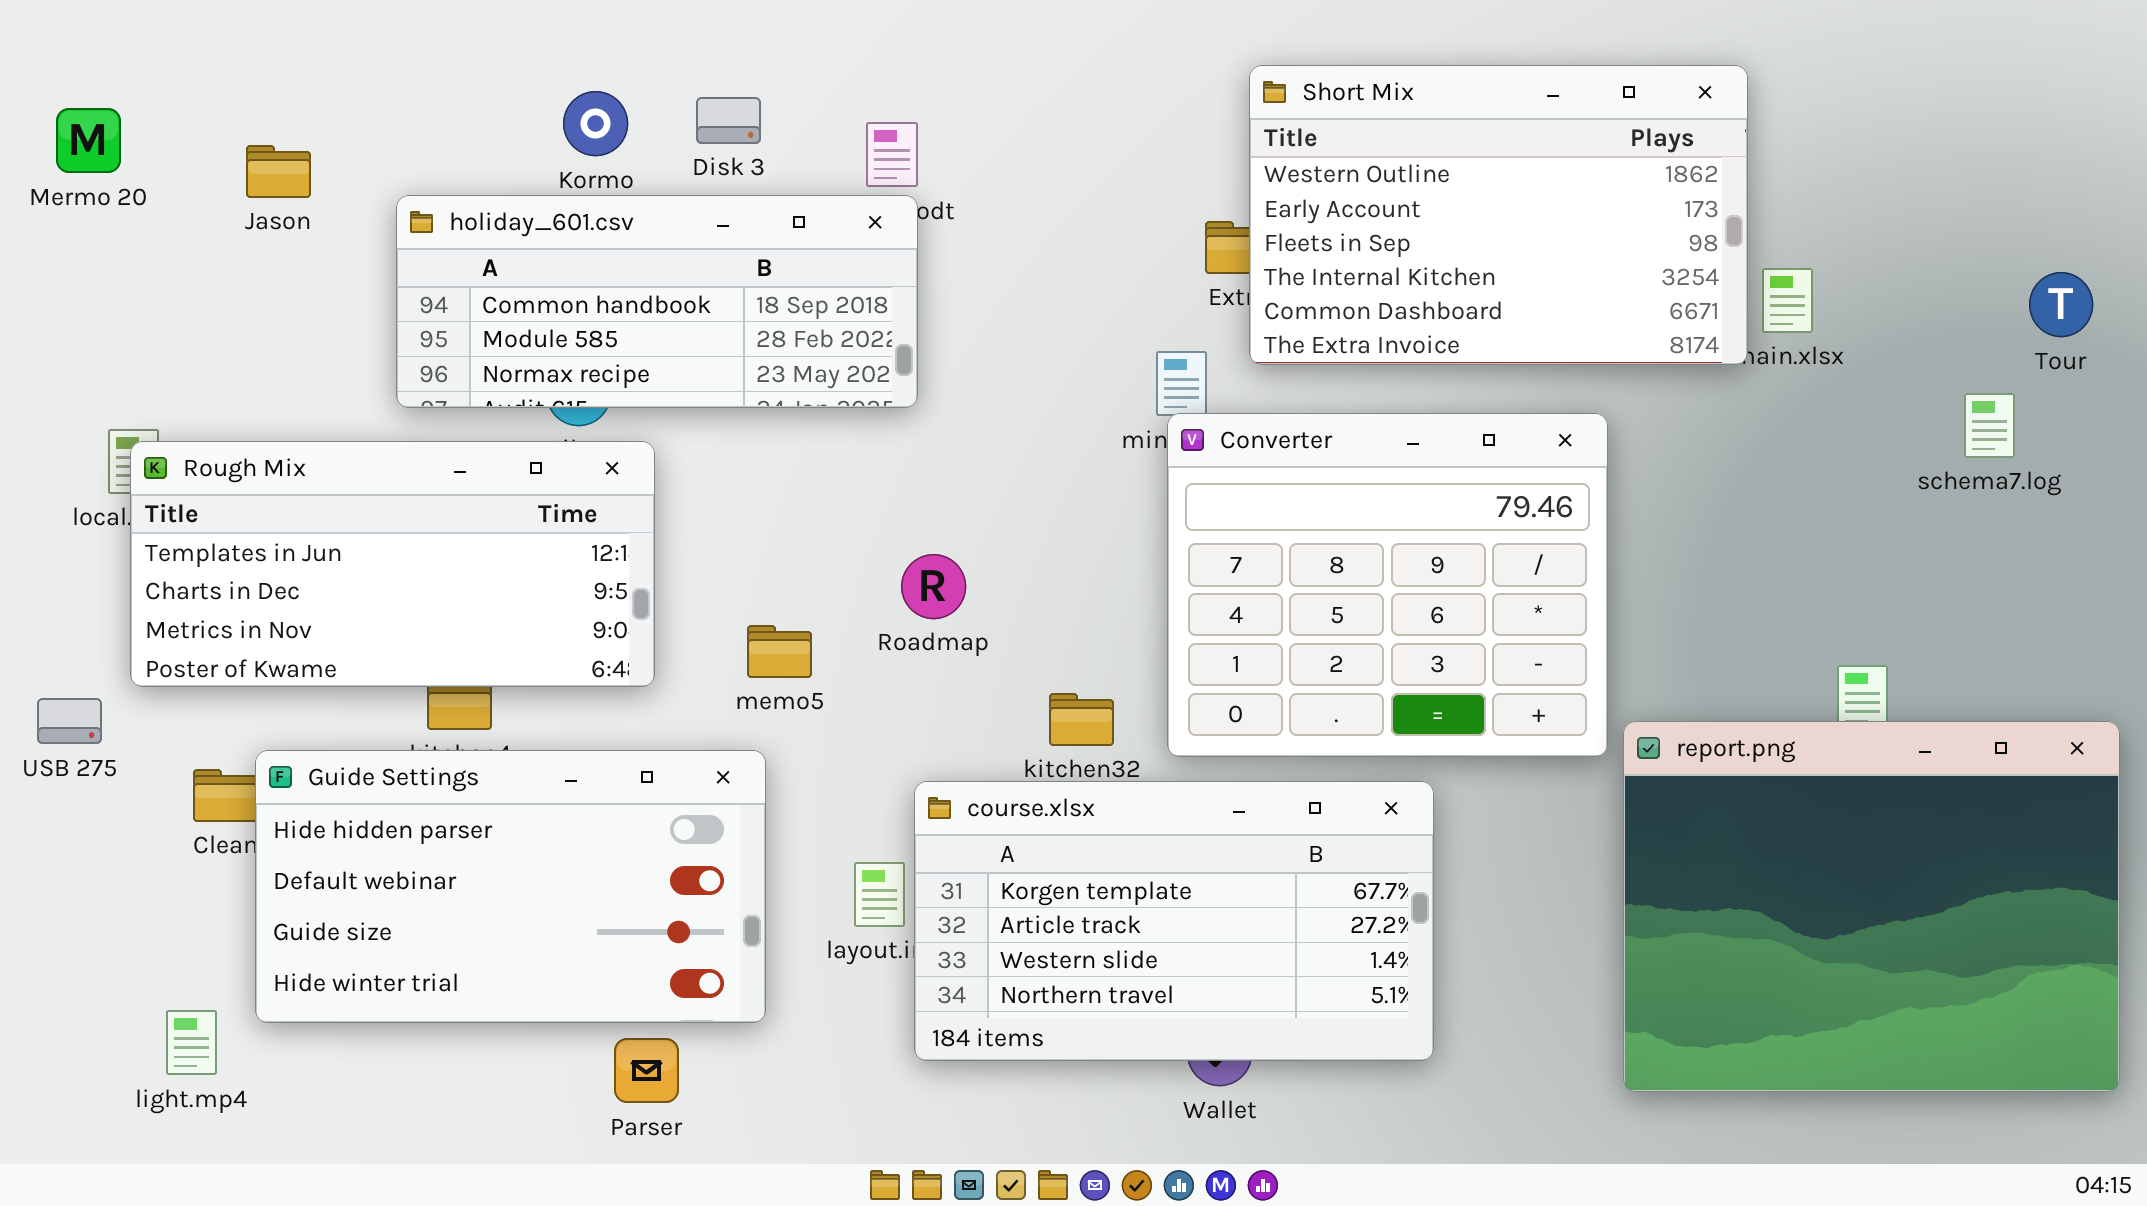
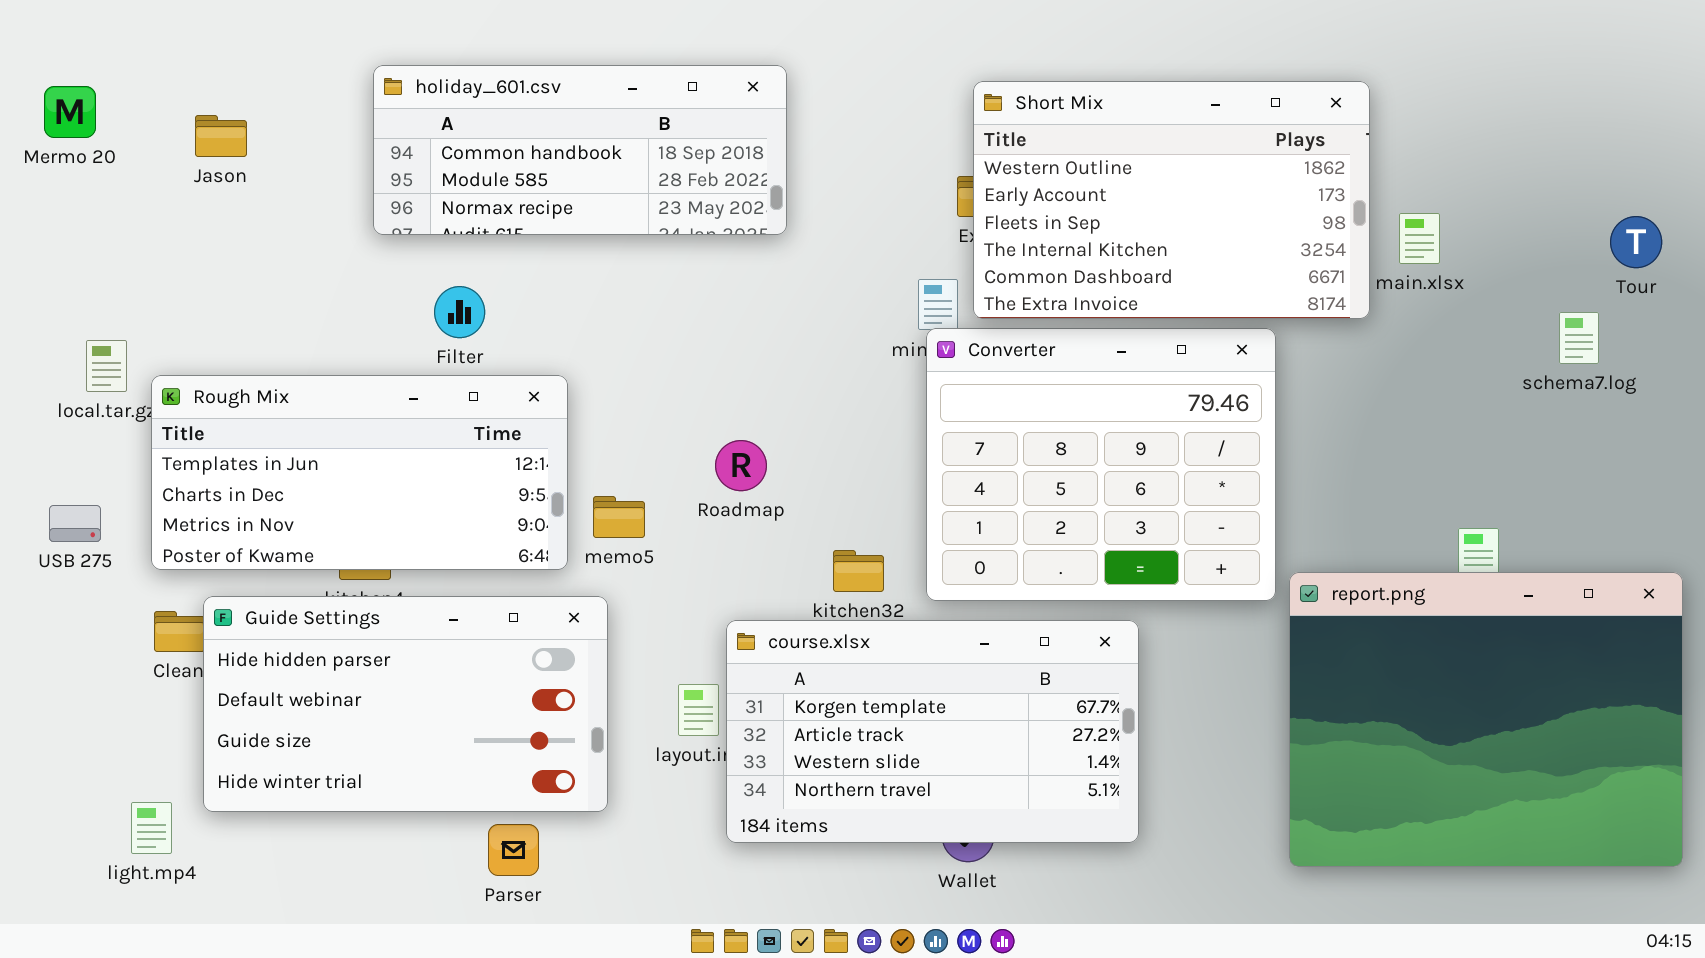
Short Mix: [1249,65,1748,365] -> [973,81,1370,319], moved
holiday_601.csv: [396,195,918,408] -> [373,65,787,235], moved
Rough Mix: [130,441,655,687] -> [151,375,568,570], moved
USB 275: [37,698,102,744] -> [49,505,101,542], moved

